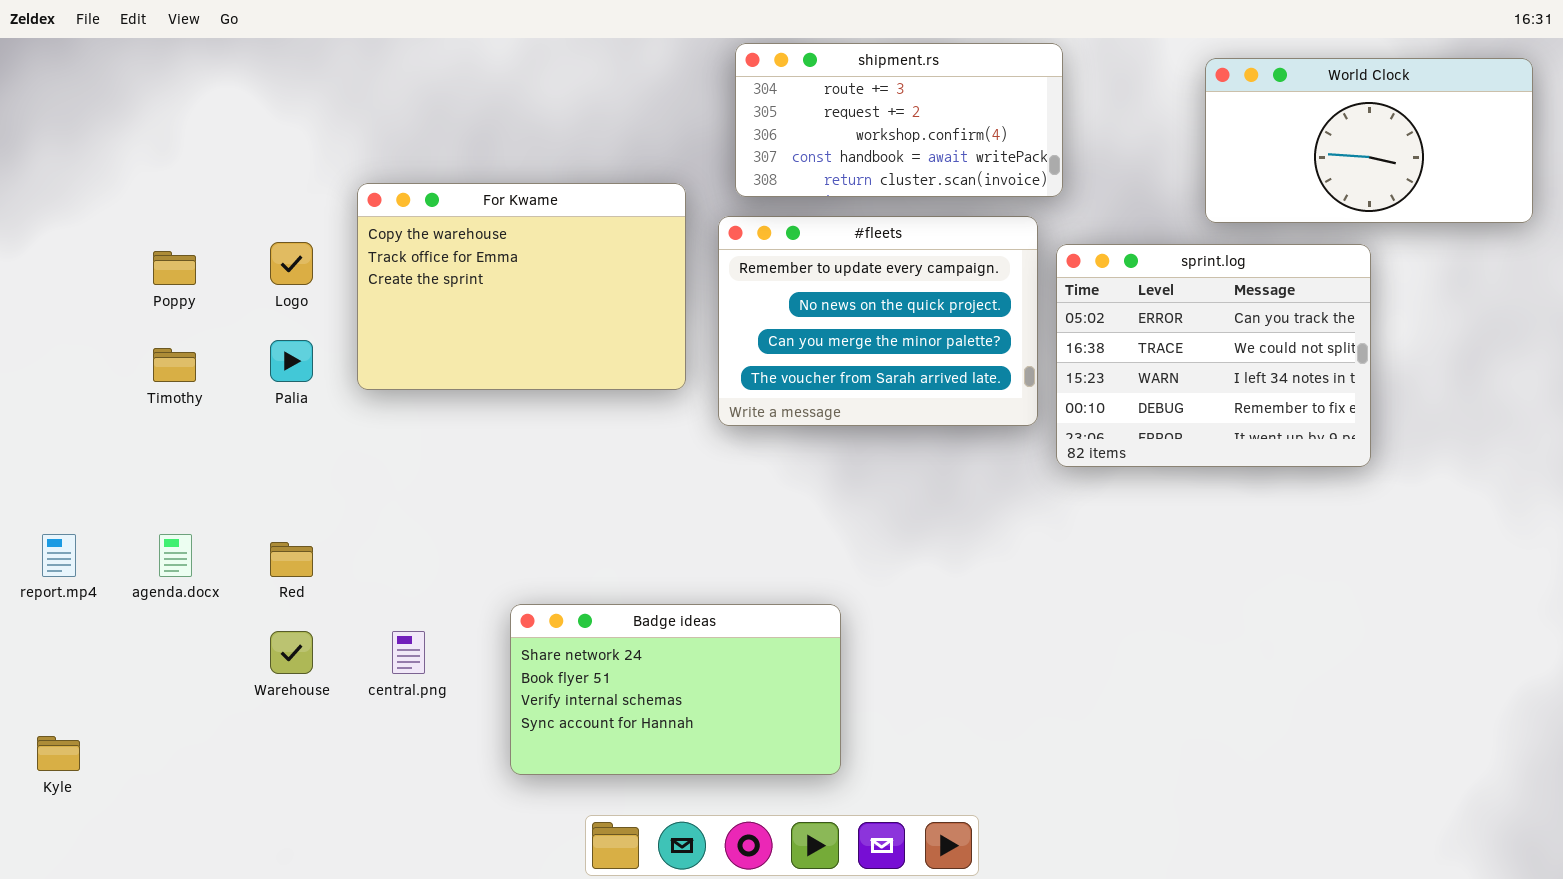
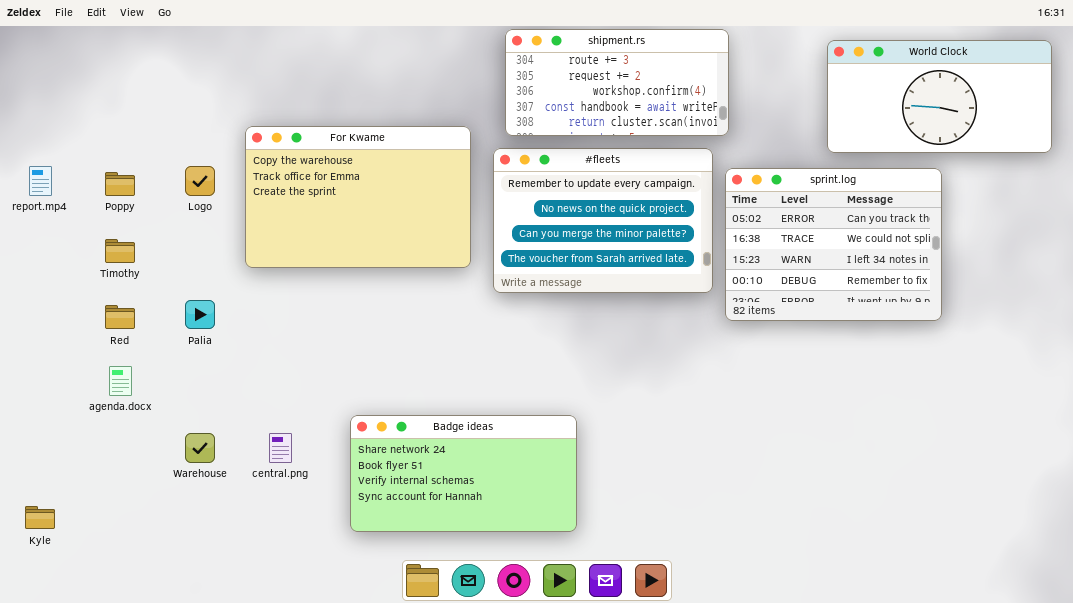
Palia: [270,340,313,382] -> [185,300,215,329], moved
report.mp4: [42,534,76,577] -> [29,166,52,196], moved
Red: [270,542,313,577] -> [105,305,135,329], moved

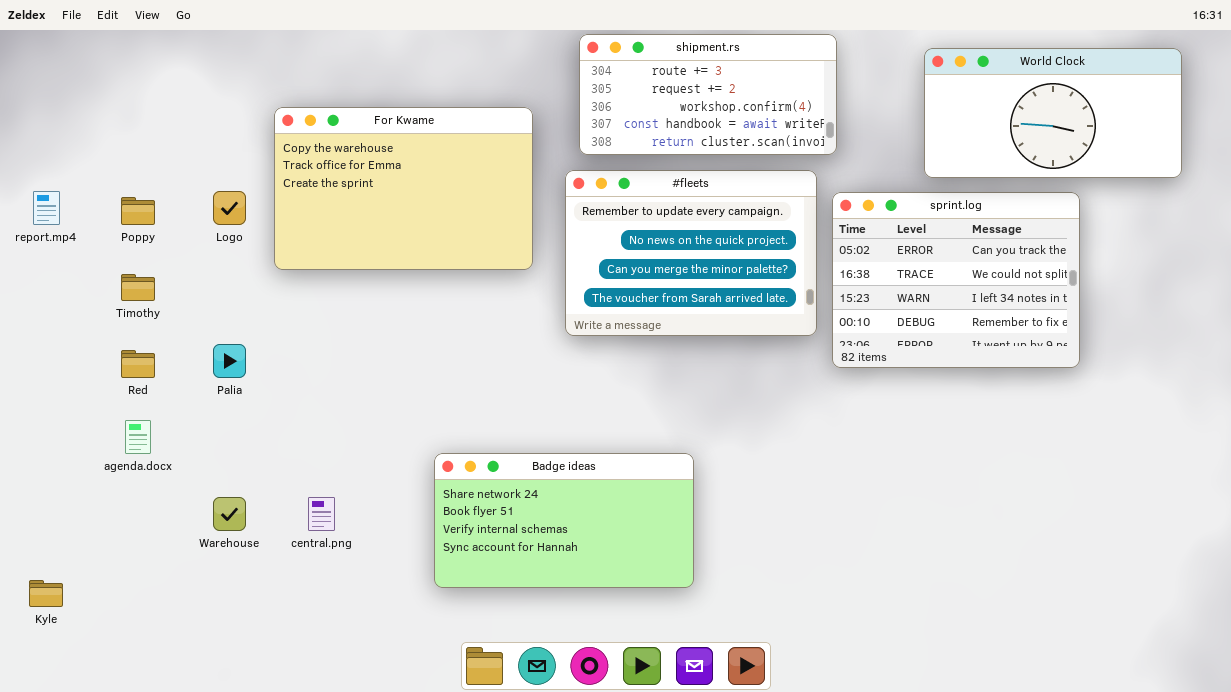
World Clock: [827,40,1052,153] -> [924,48,1182,178], moved
For Kwame: [245,126,471,268] -> [274,107,533,270], moved
Badge ideas: [350,415,577,532] -> [434,453,694,588], moved

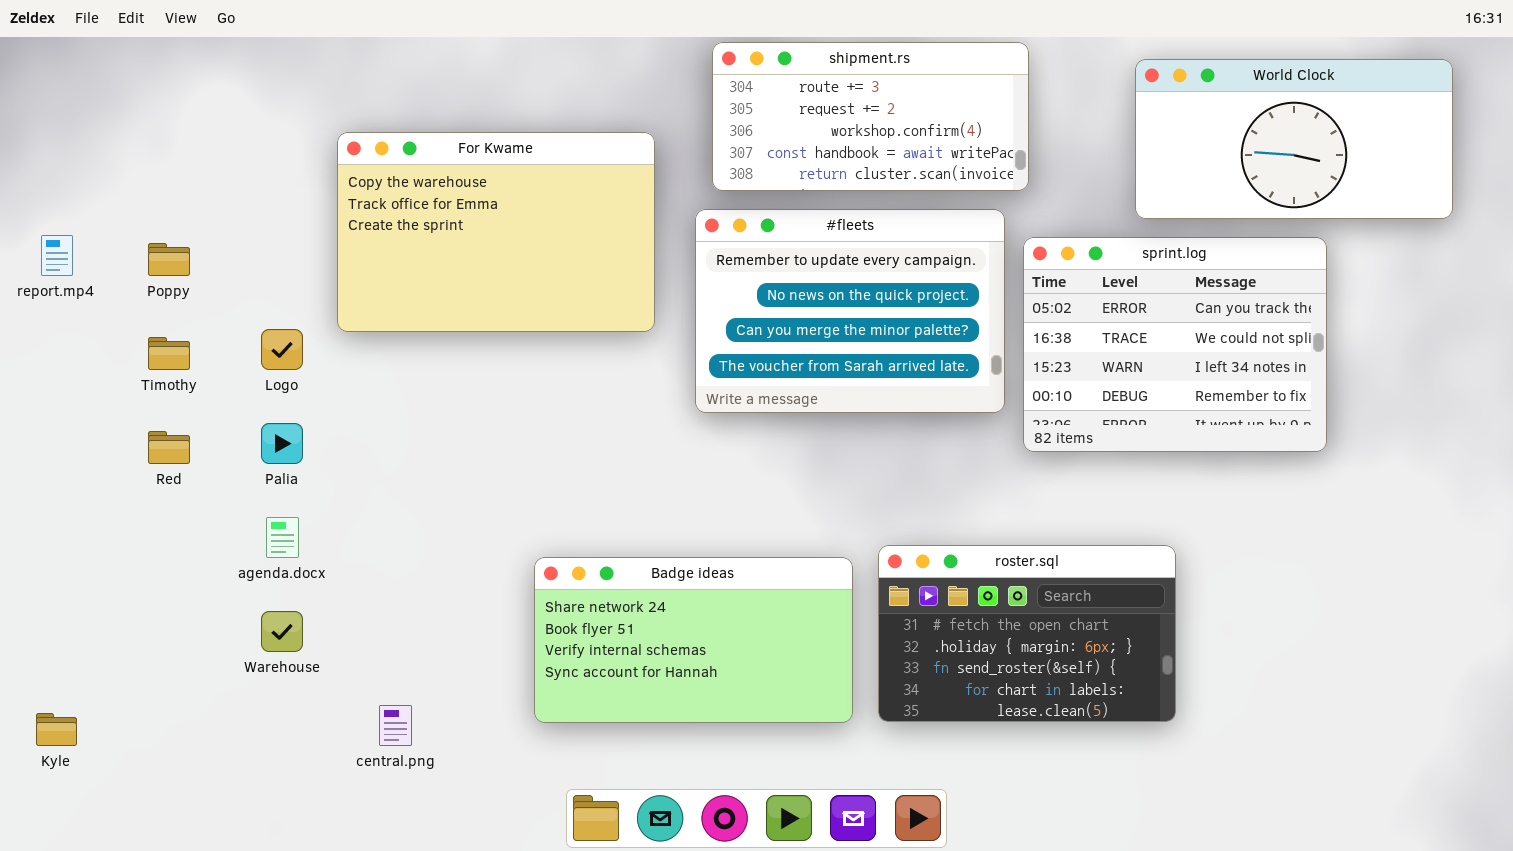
Logo: [213,191,246,225] -> [261,329,303,370], moved
agenda.docx: [125,420,151,454] -> [266,517,299,558], moved
roster.sql: none -> [878,545,1176,722], opened
central.png: [308,497,335,531] -> [379,705,412,746], moved

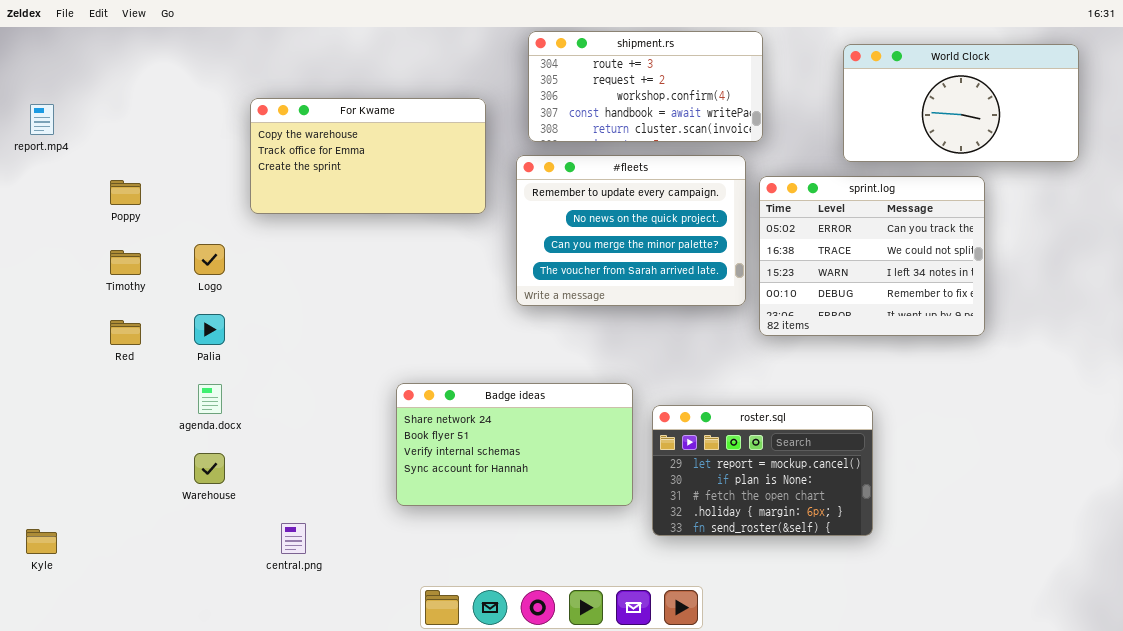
For Kwame: [337,132,655,332] -> [250,98,486,214], resized
report.mp4: [41,235,73,276] -> [30,104,54,135], moved
roster.sql: [878,545,1176,722] -> [652,405,873,536], scrolled up 2 rows
Badge ideas: [534,557,853,723] -> [396,383,633,506], moved

